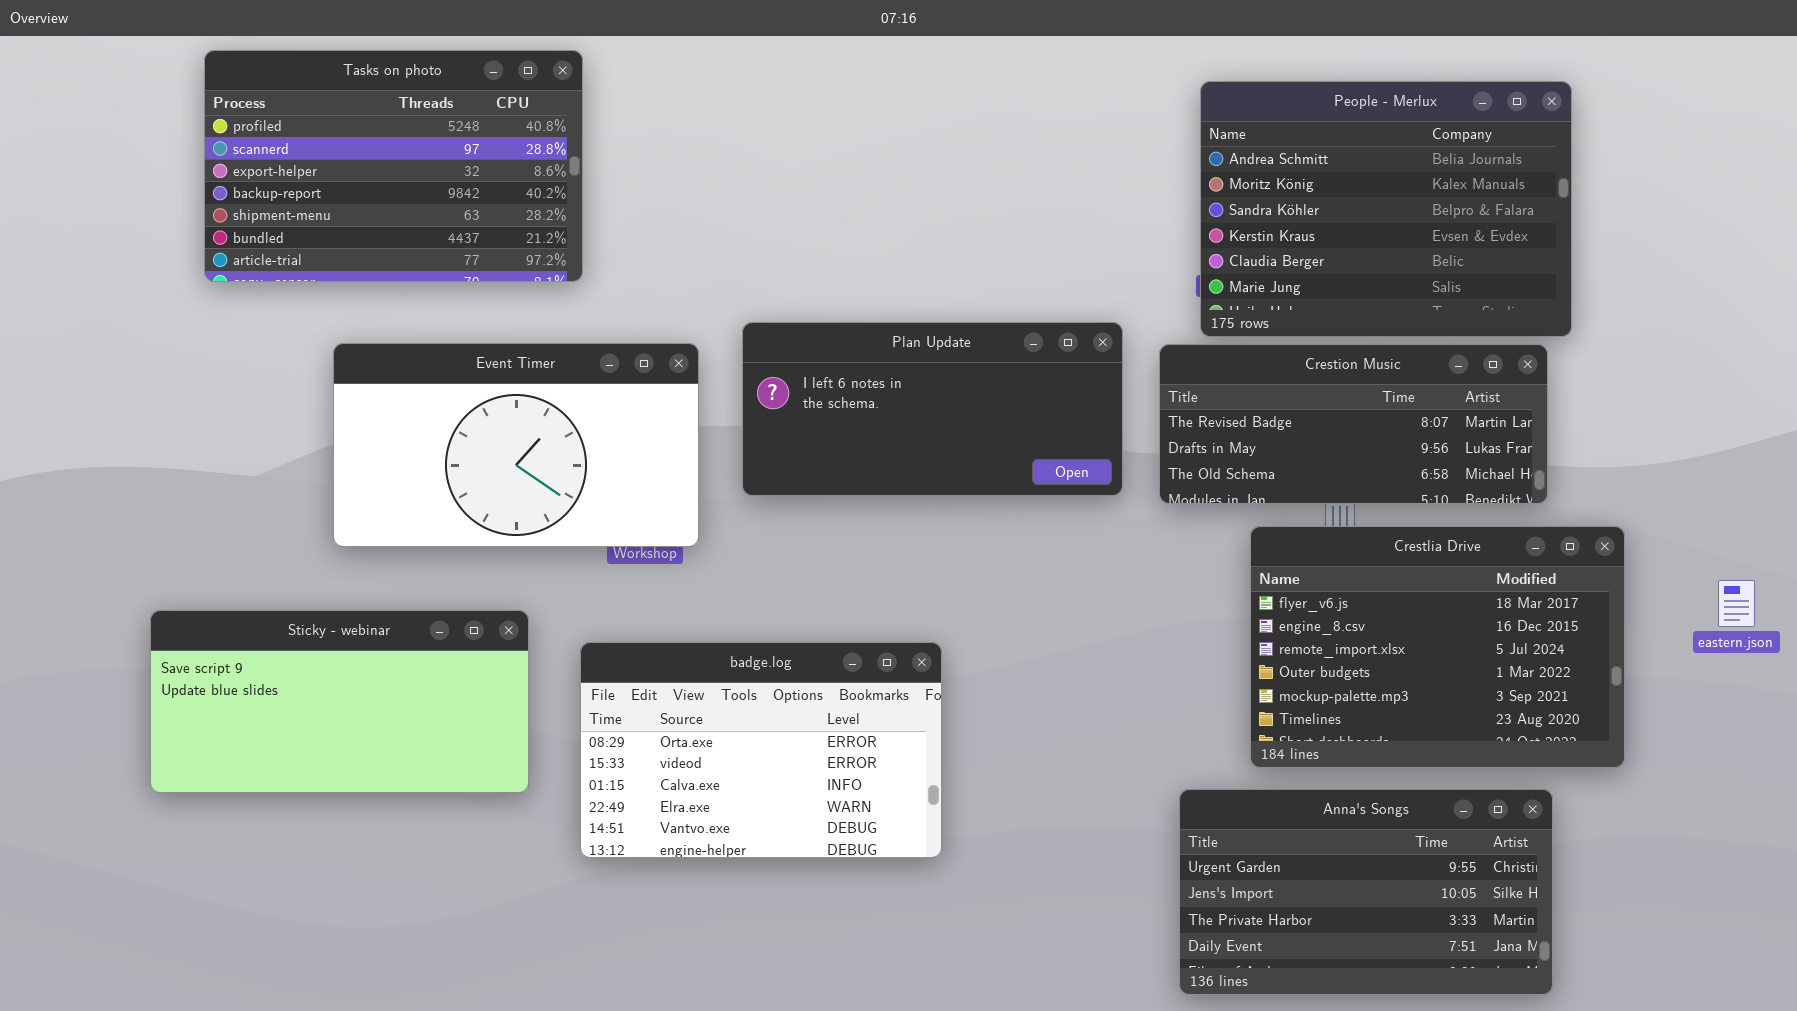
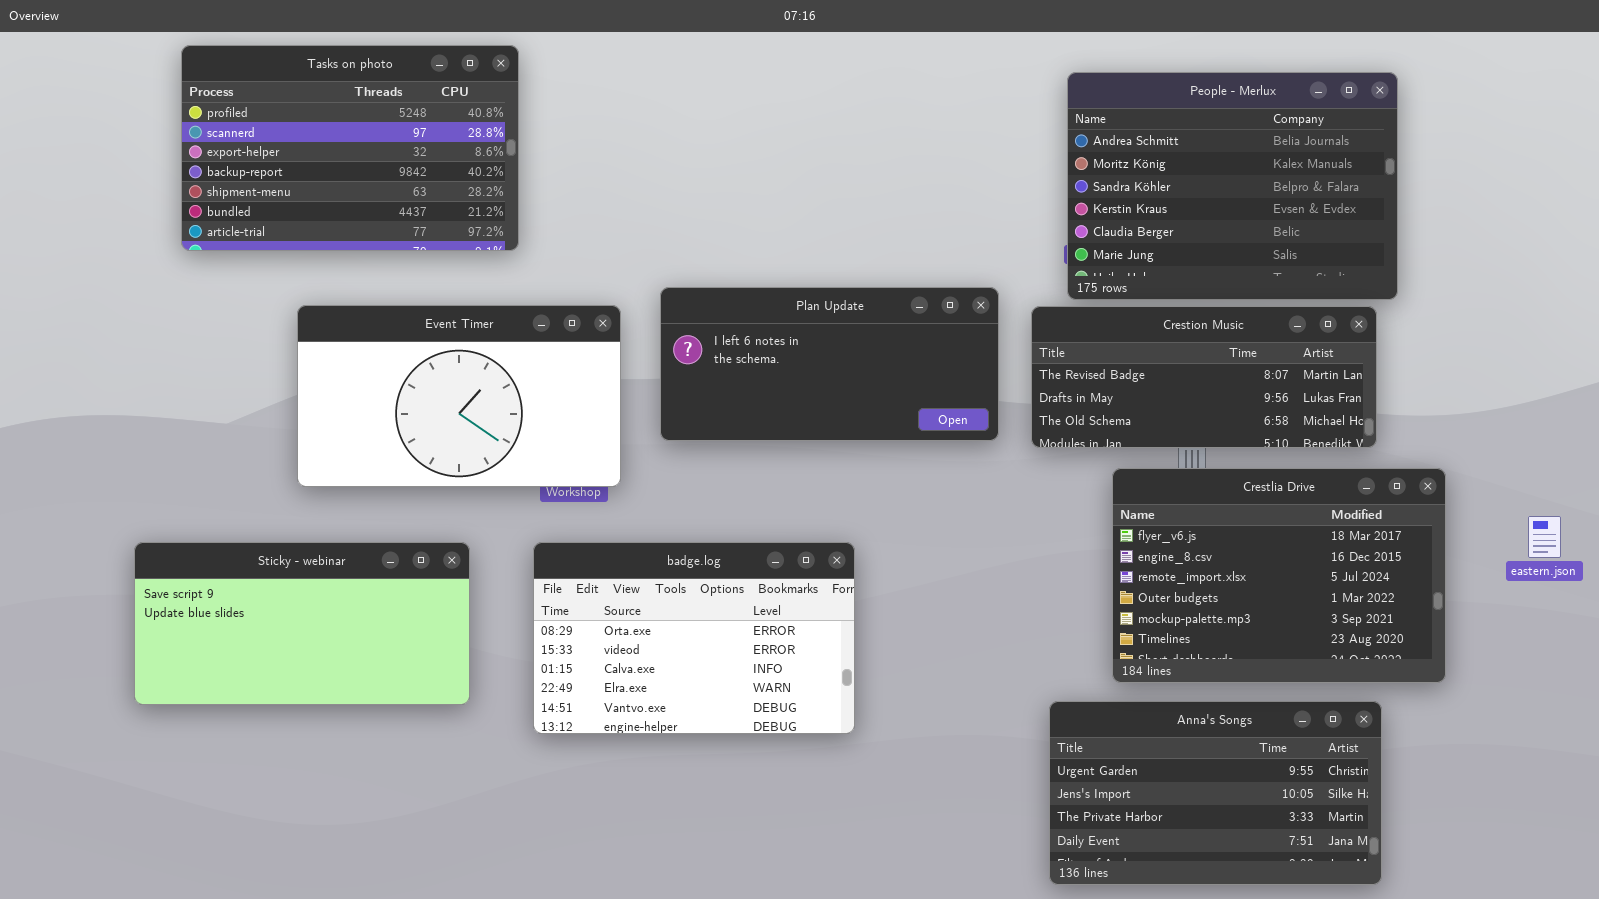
badge.log: [580,642,942,858] -> [533,542,855,734], moved

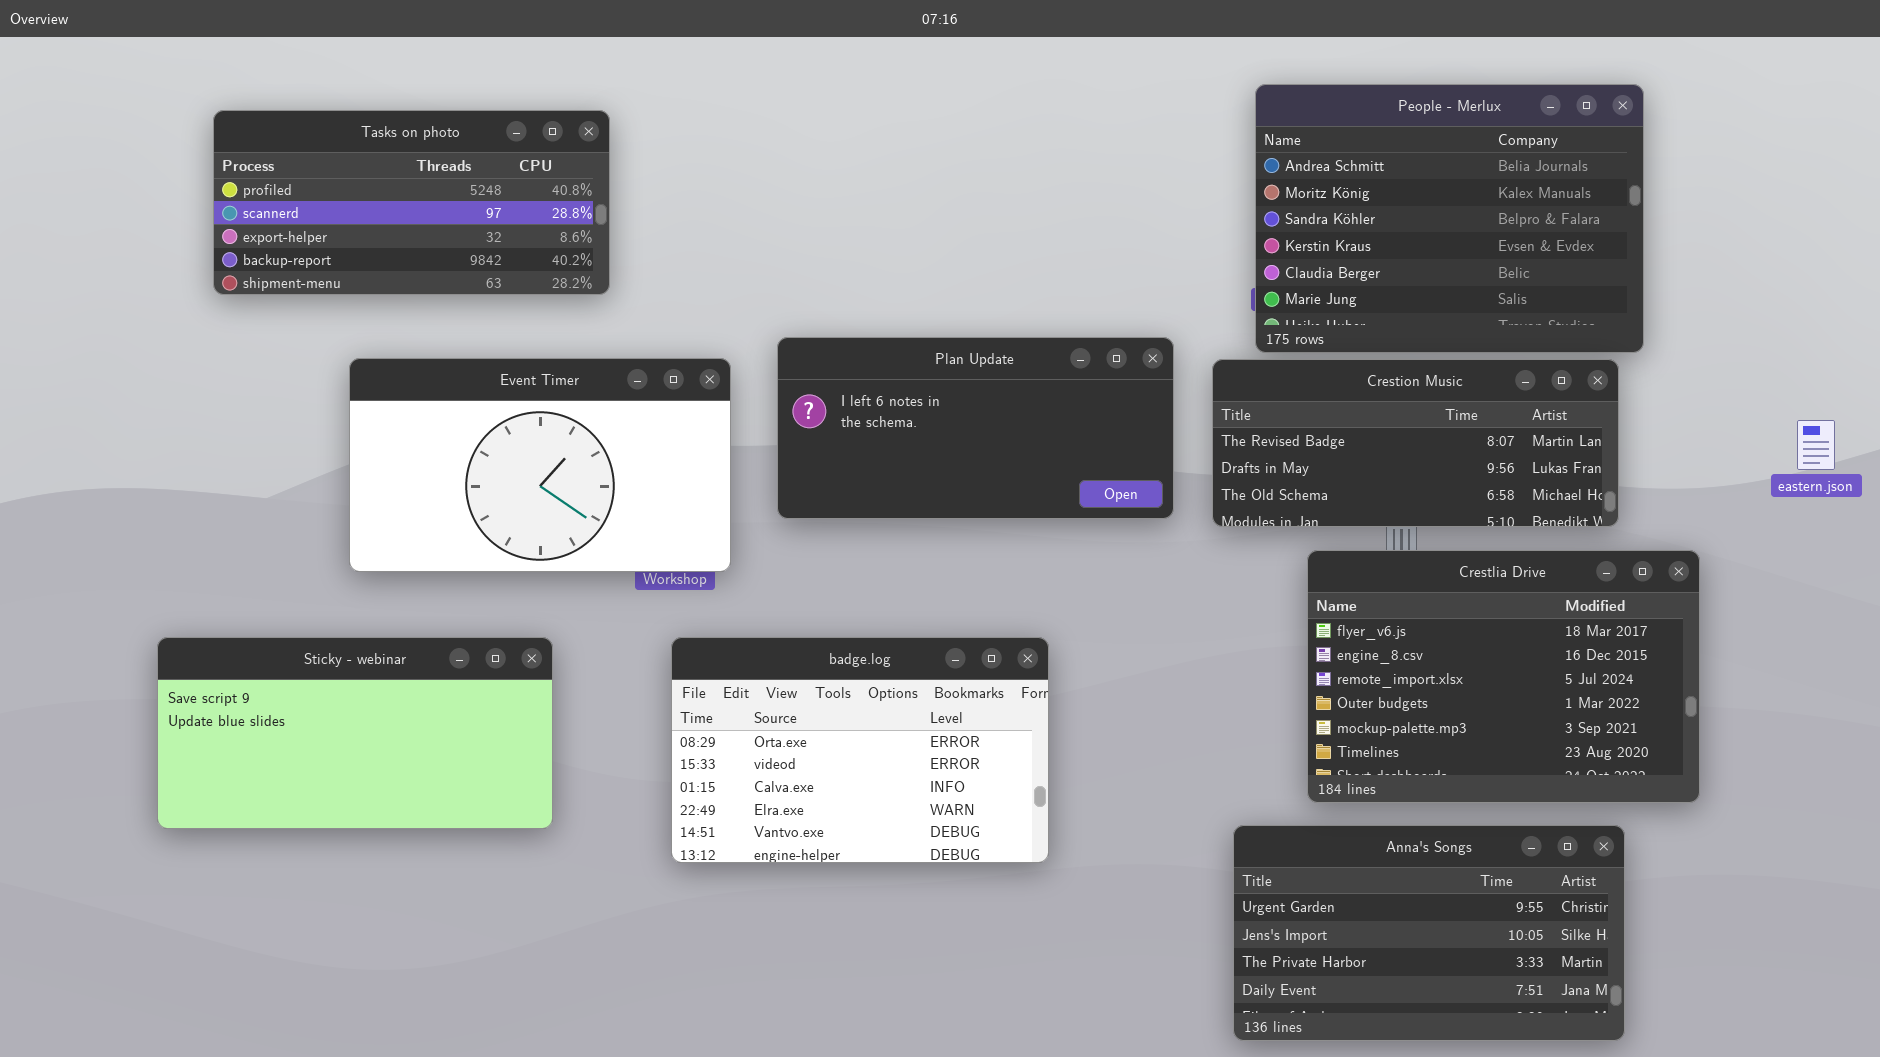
Tasks on photo: [181,45,519,251] -> [213,110,610,295], resized
eastern.json: [1528,516,1561,558] -> [1797,420,1835,470], moved
badge.log: [533,542,855,734] -> [671,637,1049,863], moved

